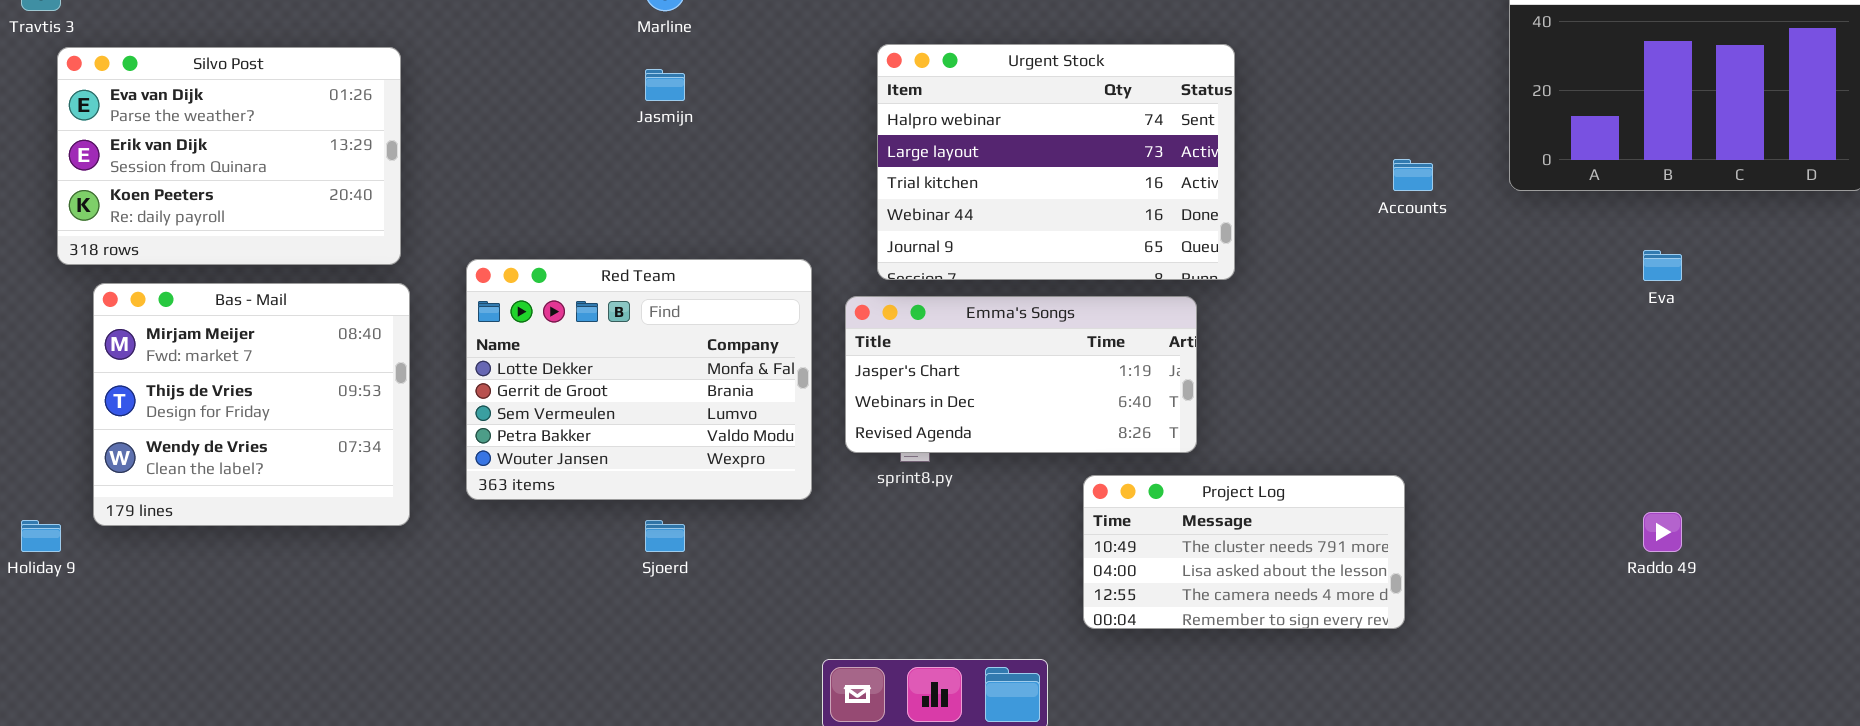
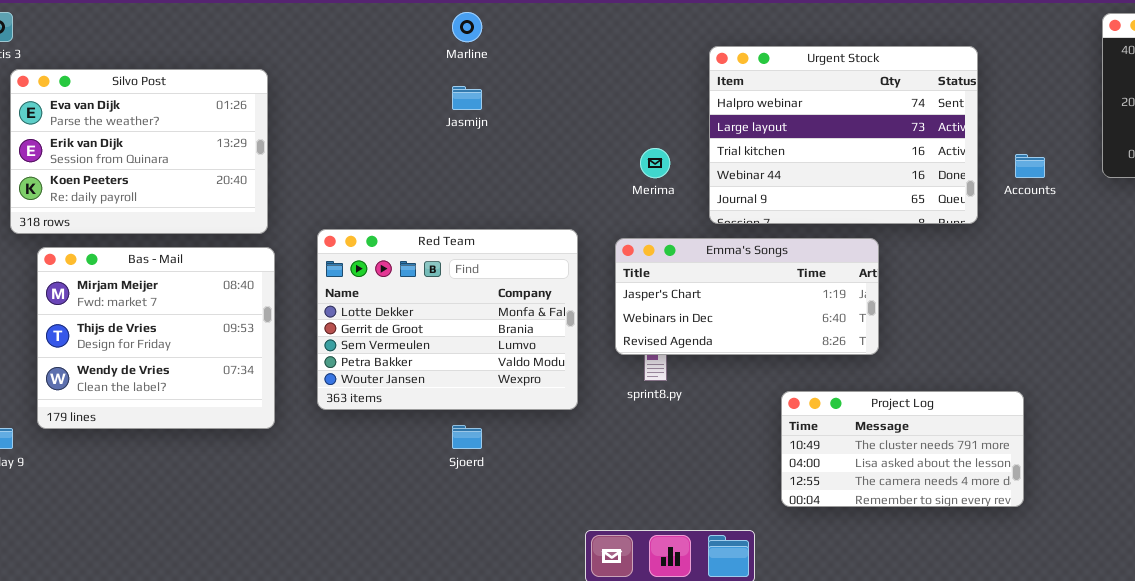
Urgent Stock: [877,44,1235,280] -> [709,46,978,224], moved
Emma's Songs: [845,296,1197,453] -> [615,238,879,355], moved

